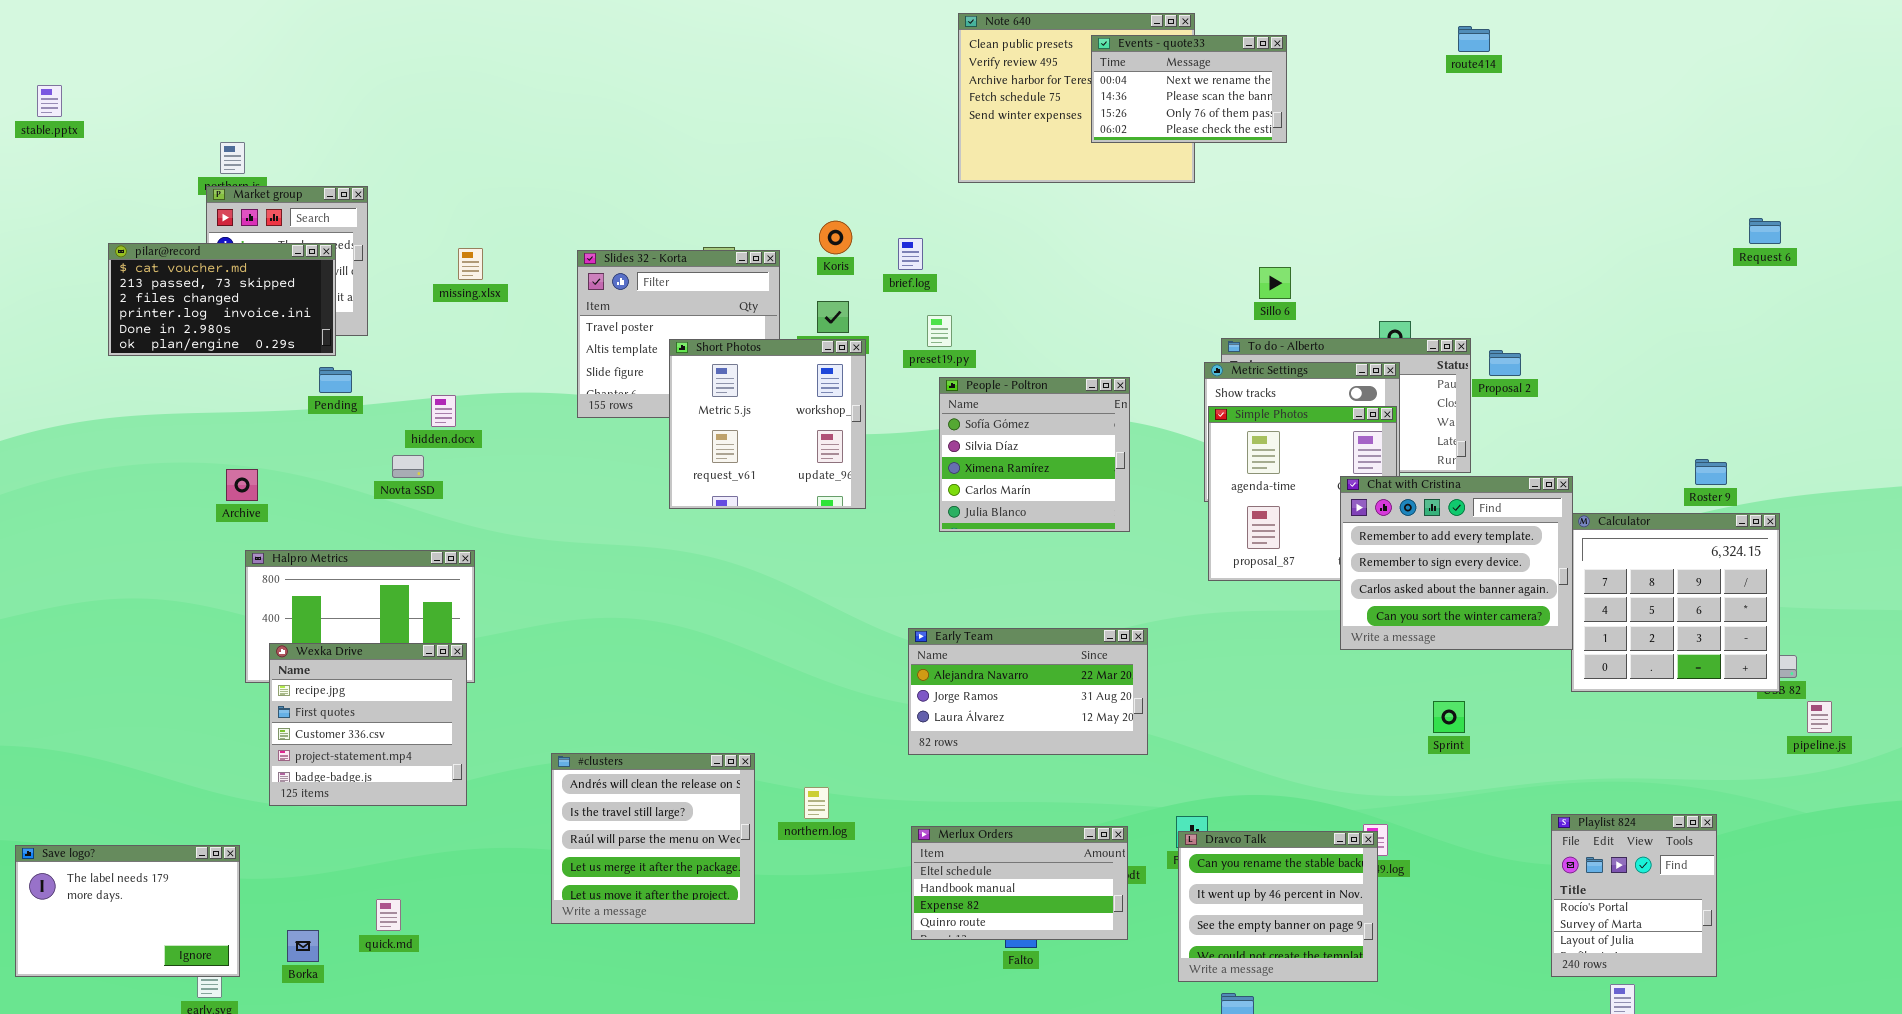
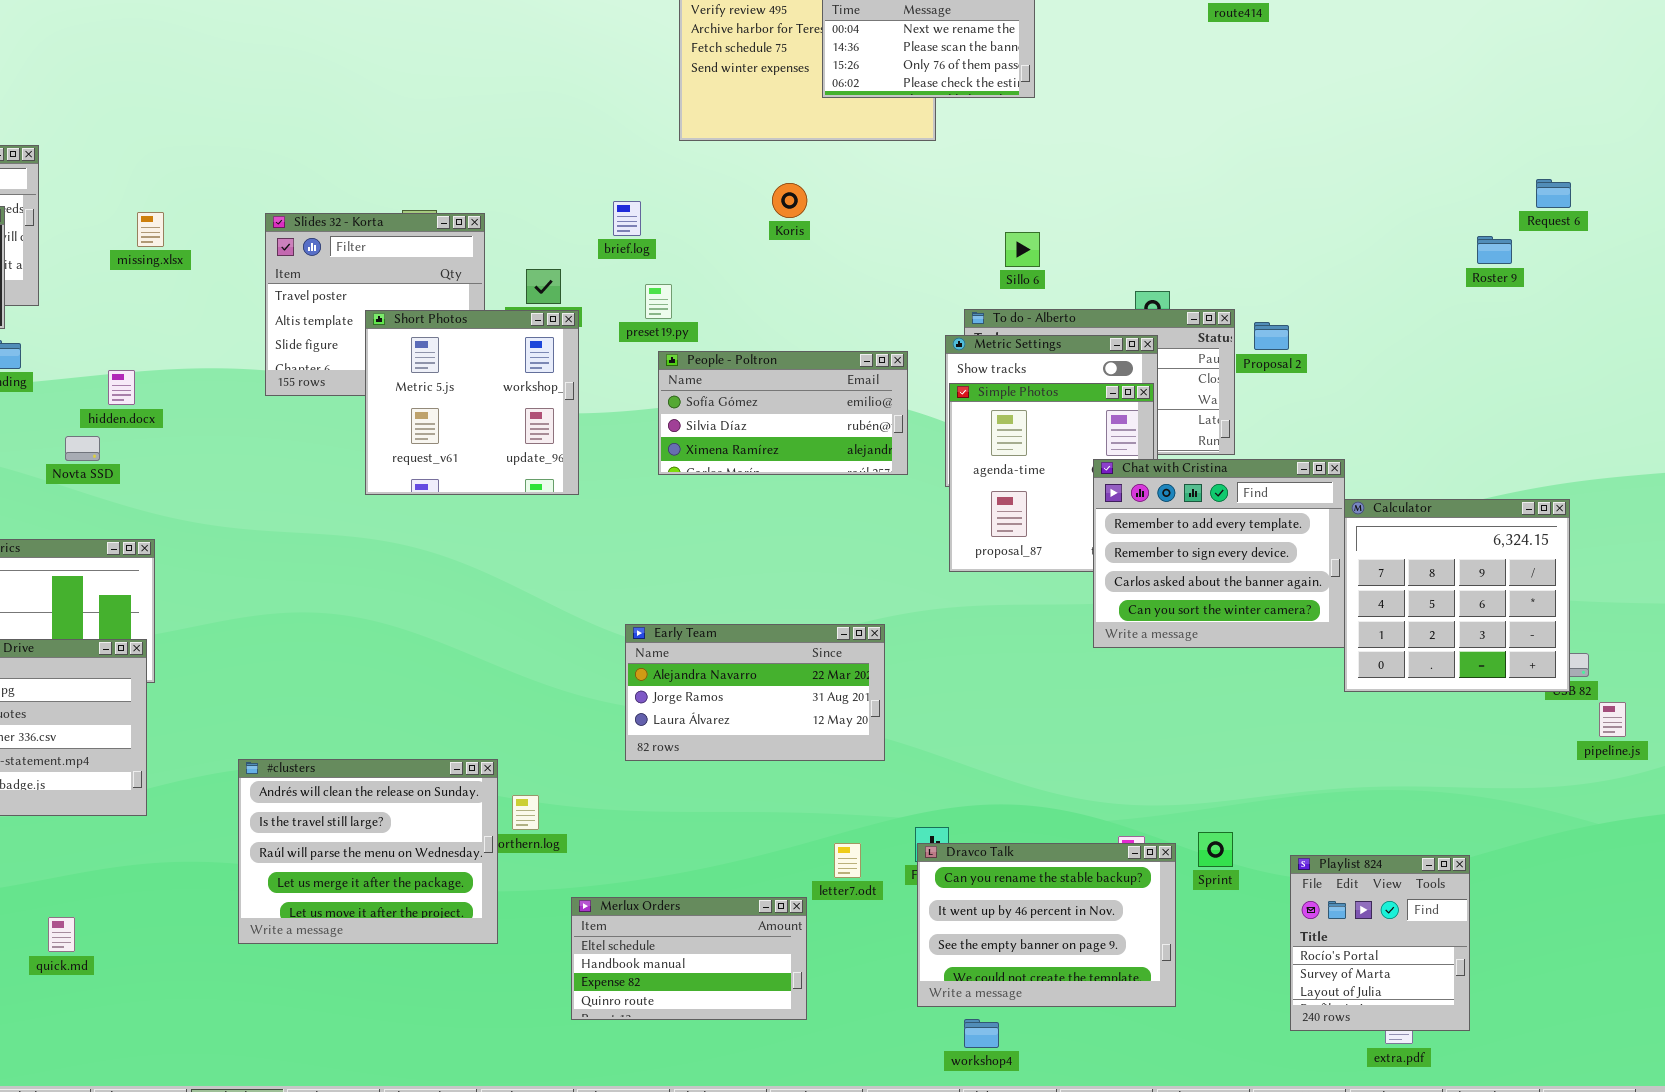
Koris: [819,221,852,254] -> [772,183,807,218], moved
People - Poltron: [939,377,1130,532] -> [658,351,908,475], resized
Roster 9: [1695,459,1727,485] -> [1477,236,1512,264], moved
Sprint: [1433,701,1465,733] -> [1198,832,1233,867], moved
#clusters: [551,753,755,924] -> [238,759,498,944], resized
Playlist 824: [1551,814,1717,977] -> [1290,855,1470,1031], moved
Merlux Orders: [911,826,1128,940] -> [571,897,807,1020], moved
Dravco Talk: [1178,831,1378,982] -> [917,843,1176,1007], resized

